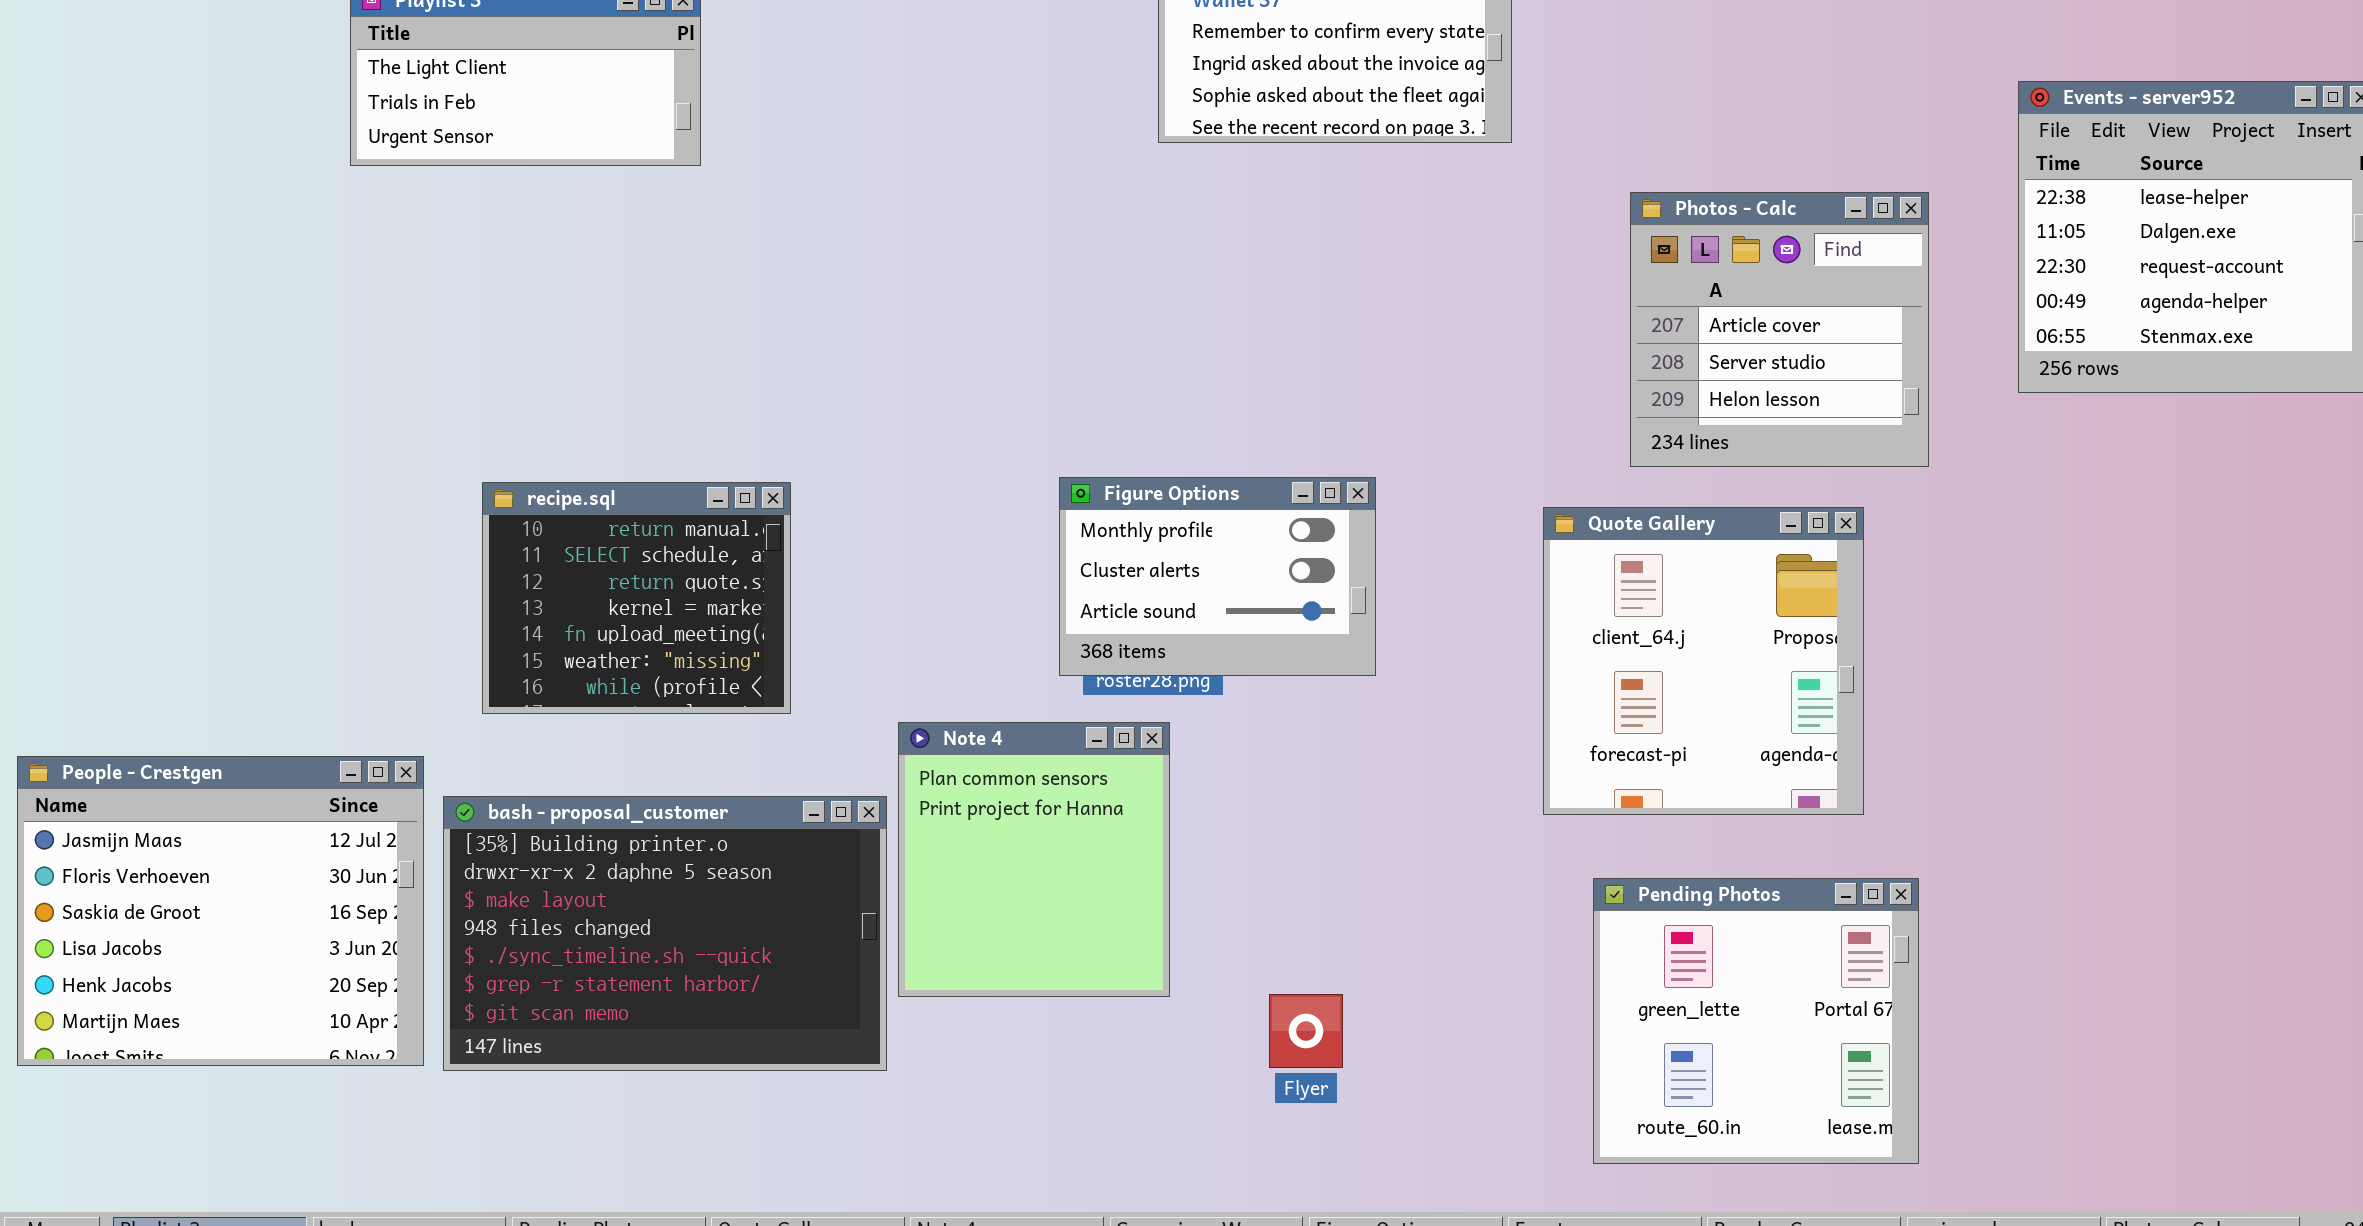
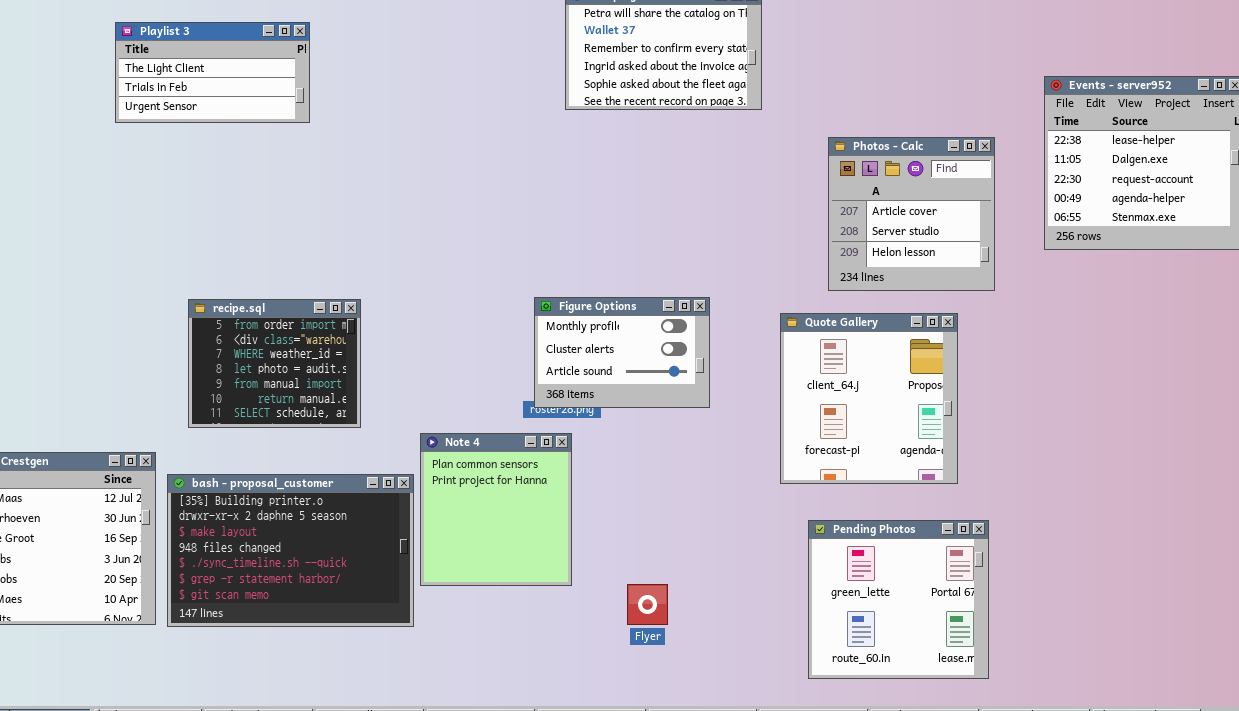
Figure Options: [1059,477,1376,676] -> [534,297,710,408], moved
recipe.sql: [482,482,791,714] -> [188,299,361,428], scrolled up 5 rows

